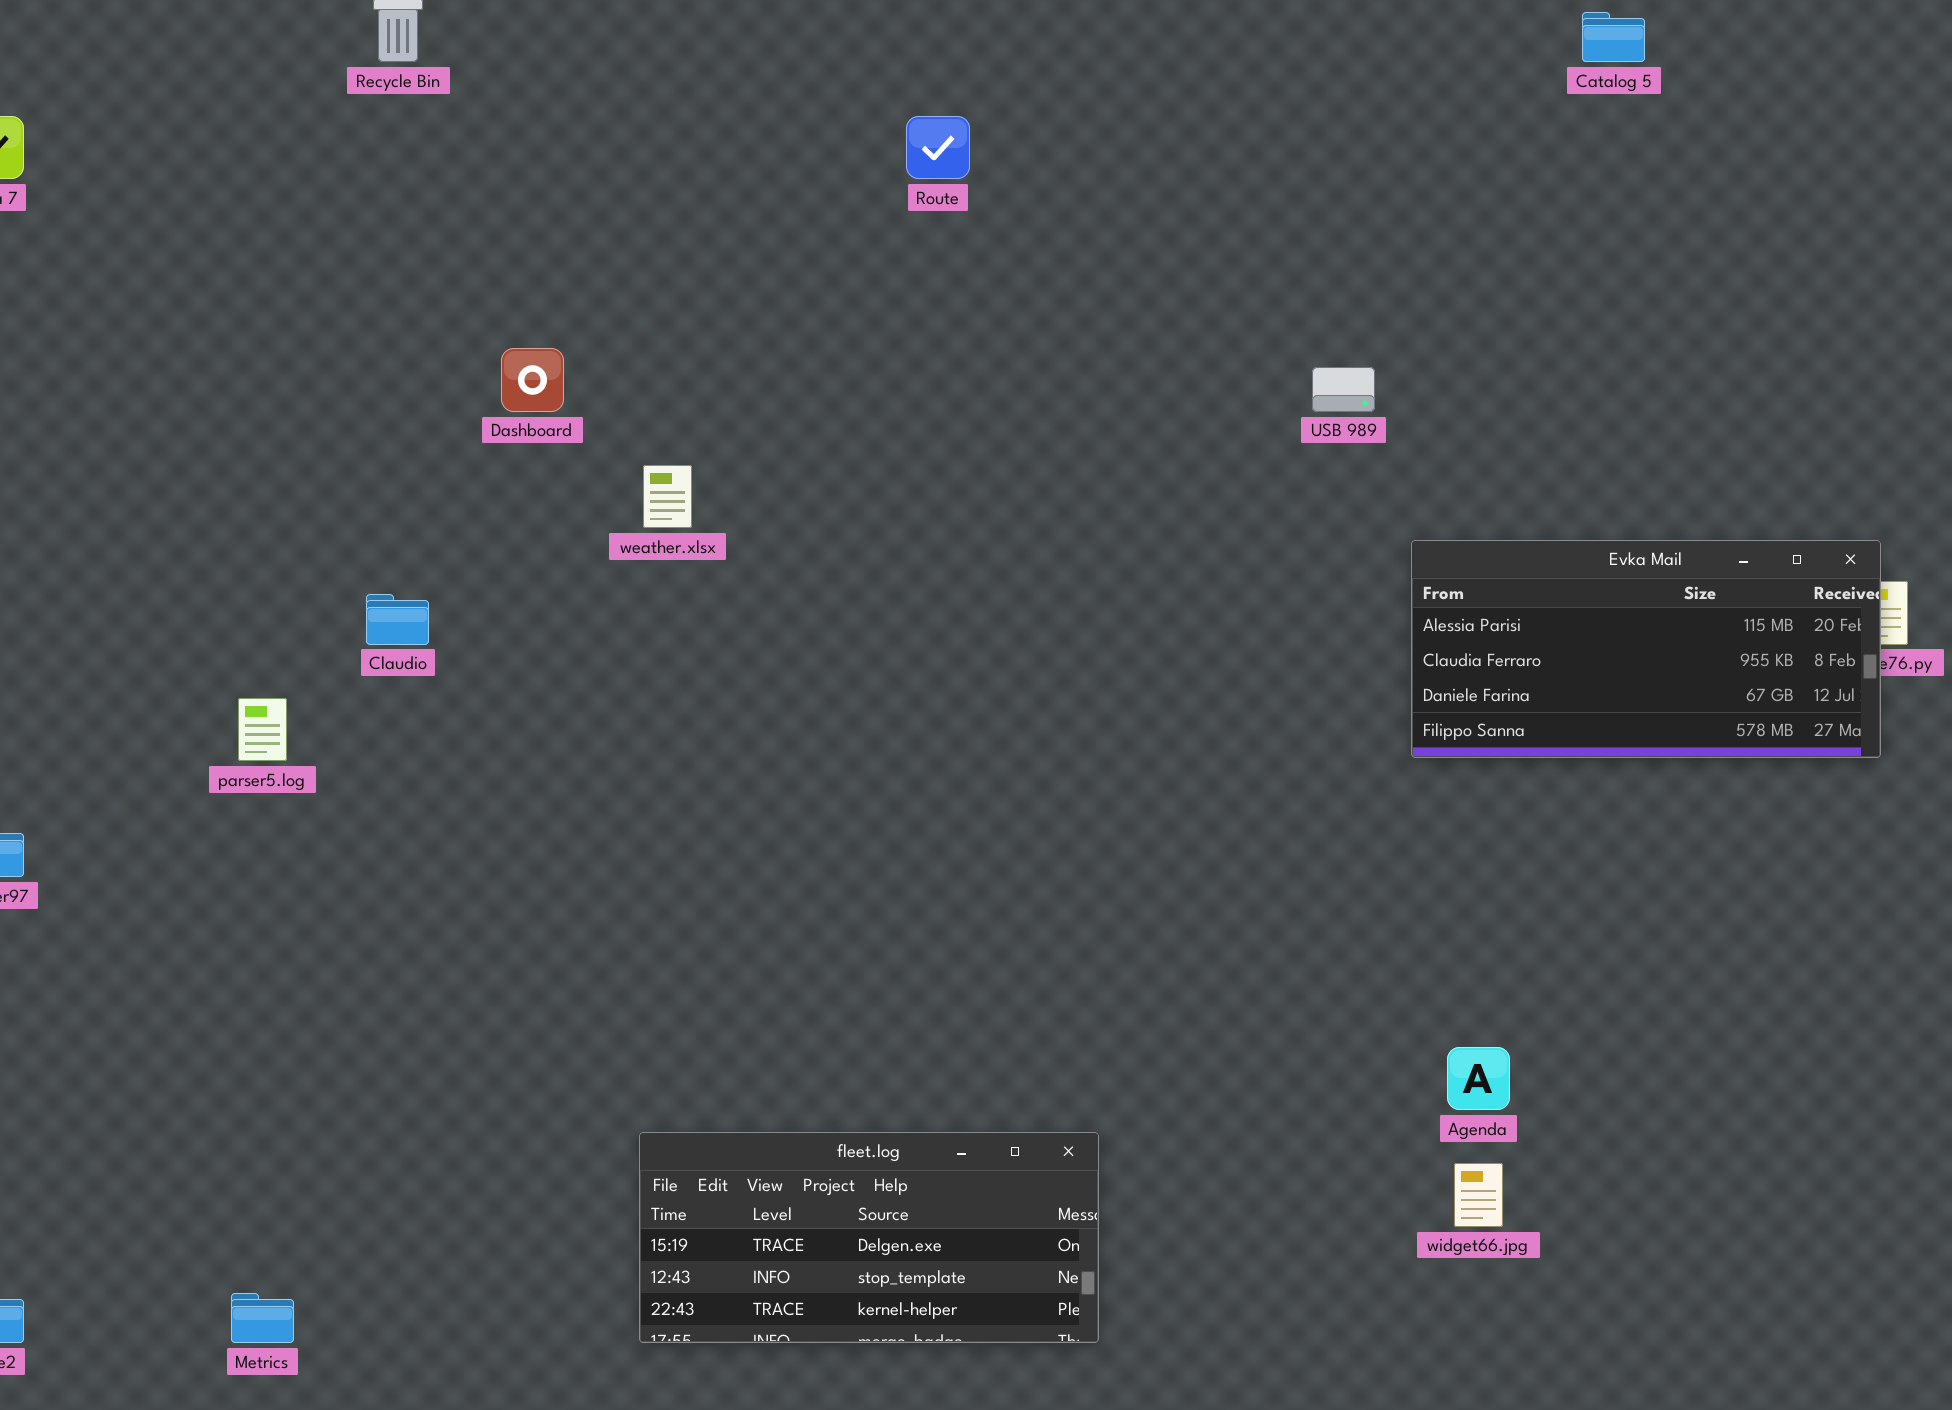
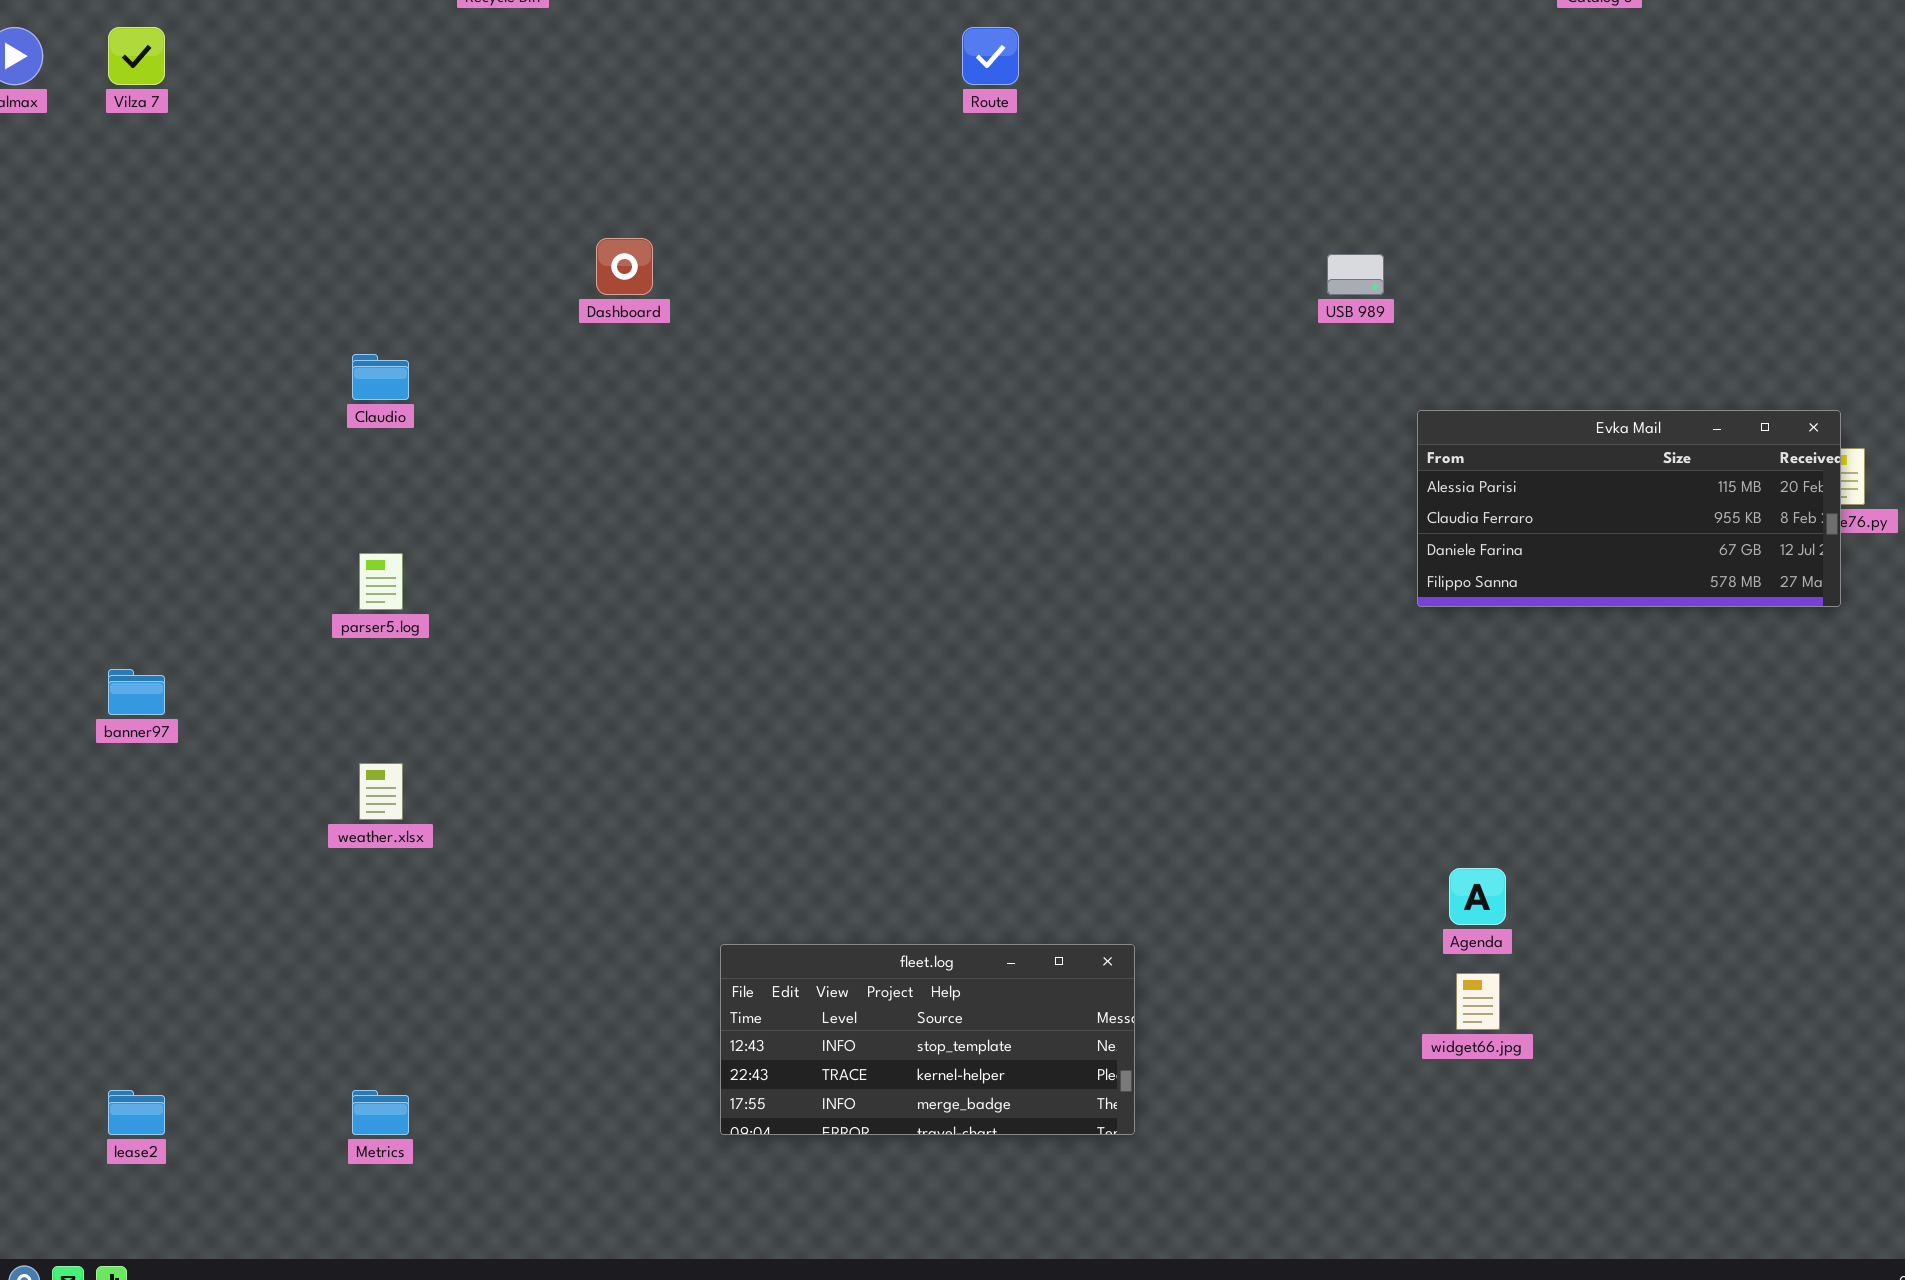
weather.xlsx: [643,465,692,528] -> [359,763,403,820], moved
Claudio: [366,594,429,645] -> [352,354,409,400], moved
fleet.log: [639,1132,1099,1343] -> [720,944,1135,1135], scrolled down 1 row

